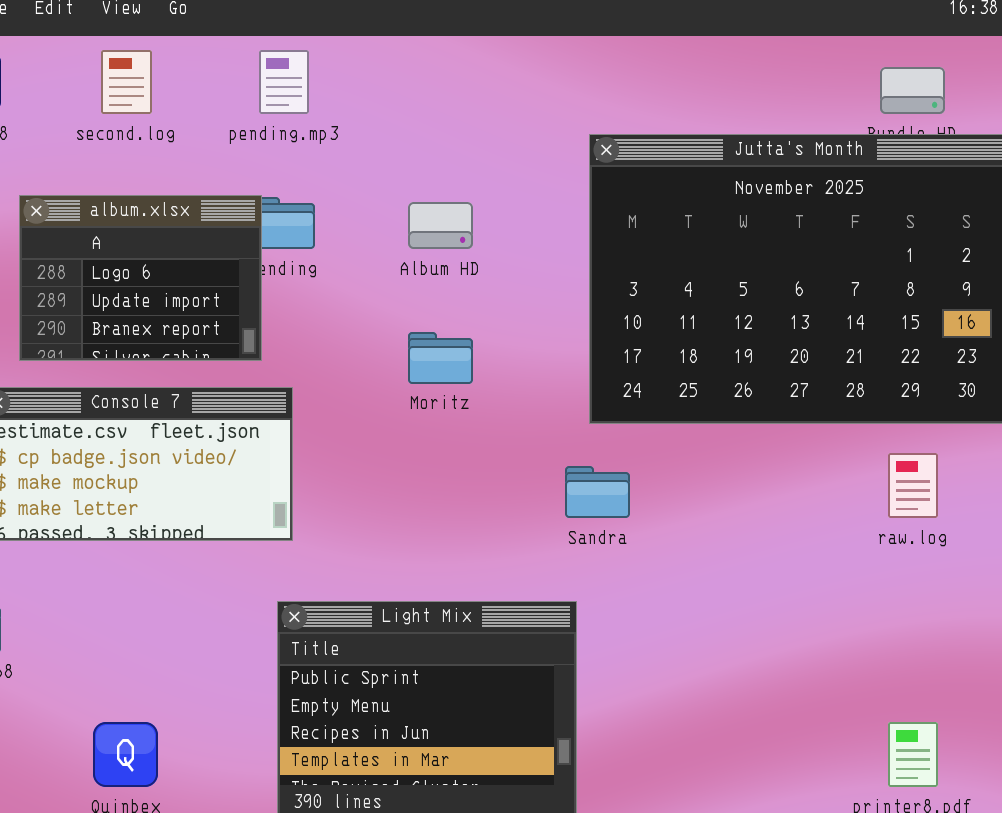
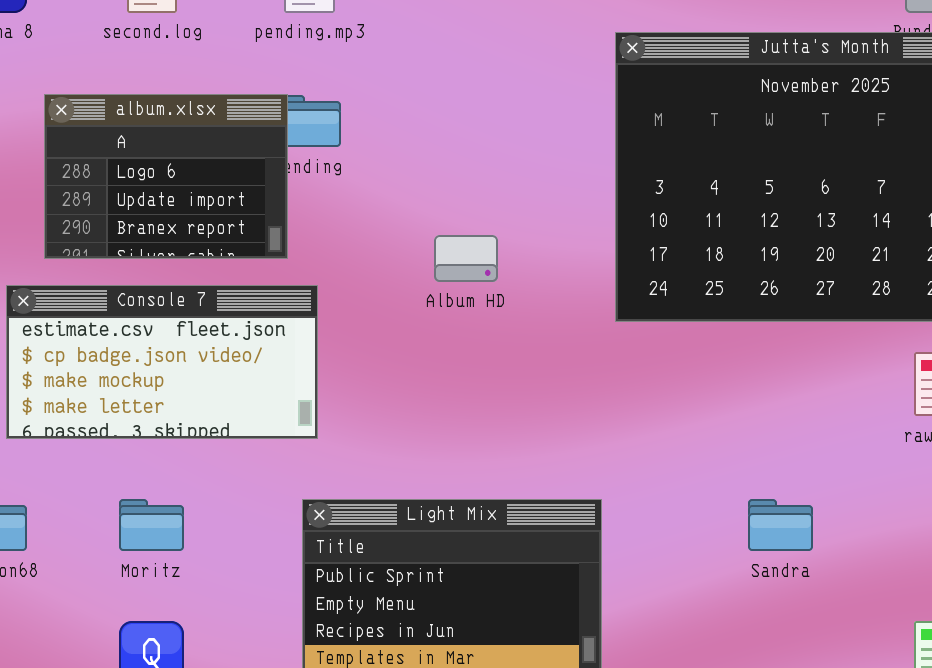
Album HD: [408,202,473,249] -> [434,235,498,282], moved
Moritz: [408,332,473,384] -> [119,499,184,551], moved
Sandra: [565,466,630,518] -> [748,499,813,551], moved

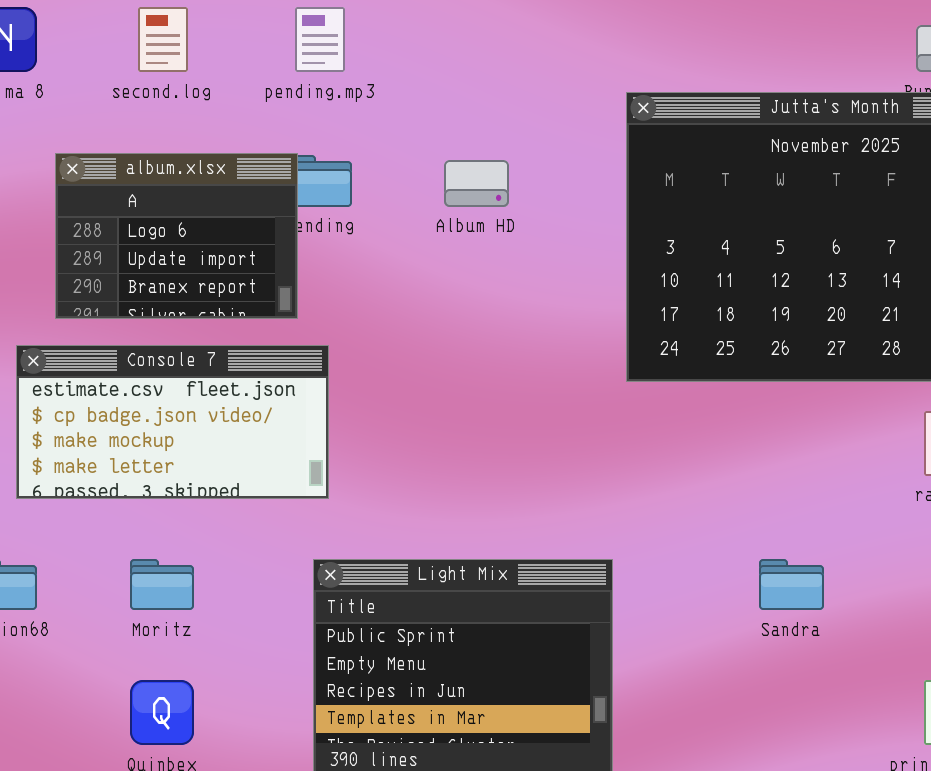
Album HD: [434,235,498,282] -> [444,160,509,207], moved

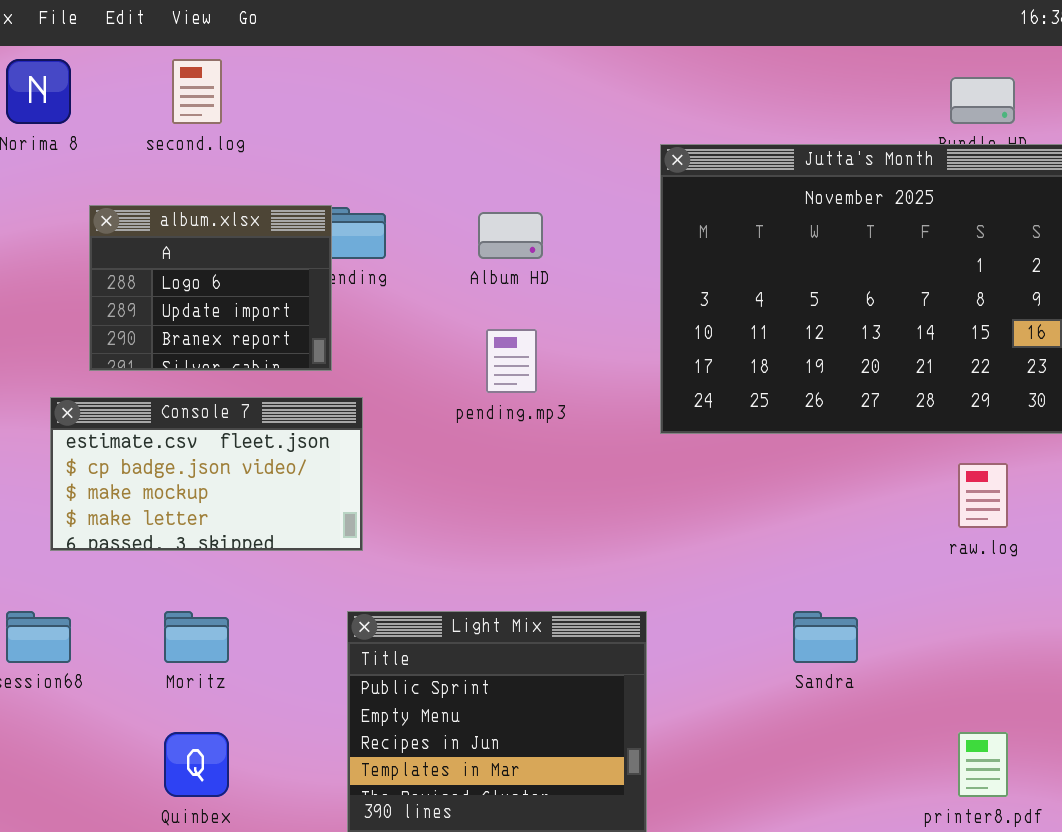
pending.mp3: [295,7,345,72] -> [486,329,537,393], moved

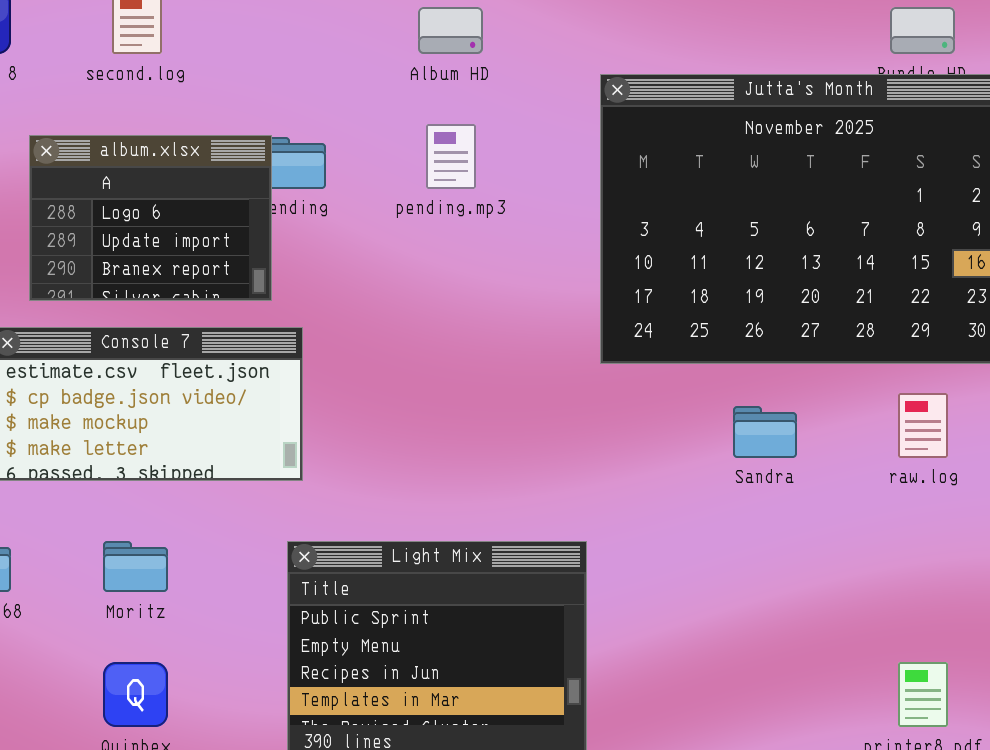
Album HD: [478,212,543,259] -> [418,7,483,54], moved
pending.mp3: [486,329,537,393] -> [426,124,476,189], moved
Sandra: [793,611,858,663] -> [733,406,797,458], moved

